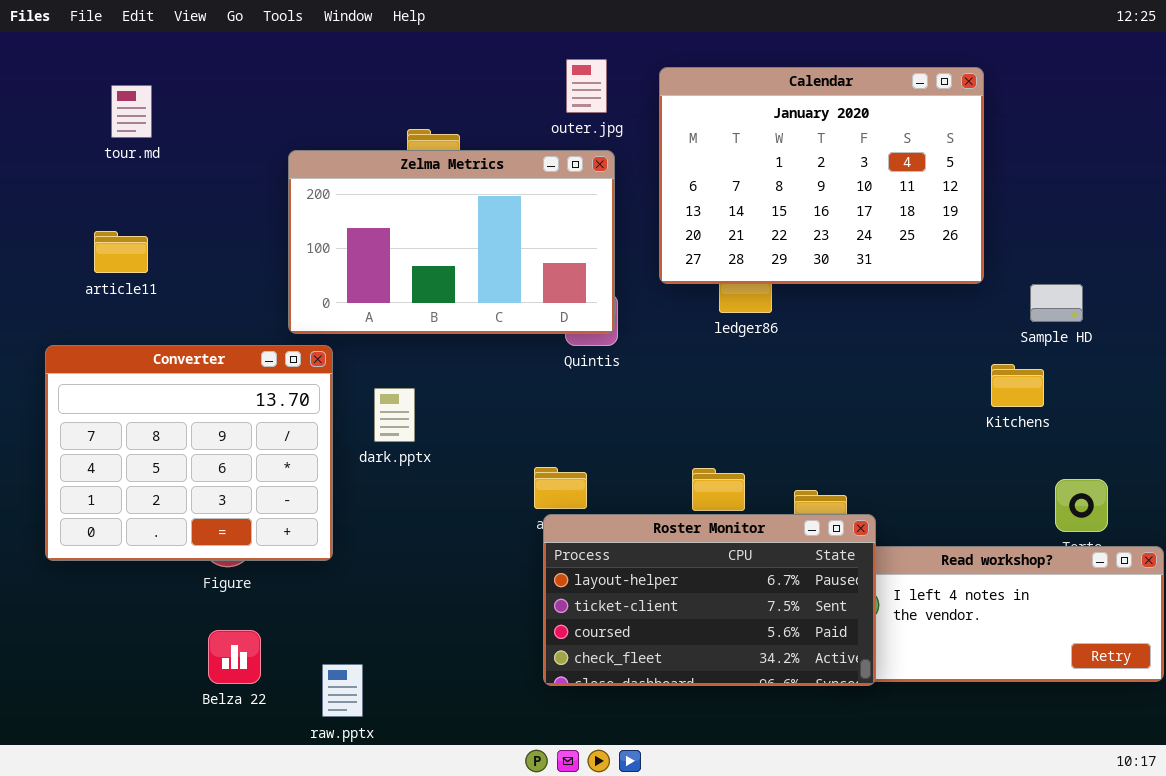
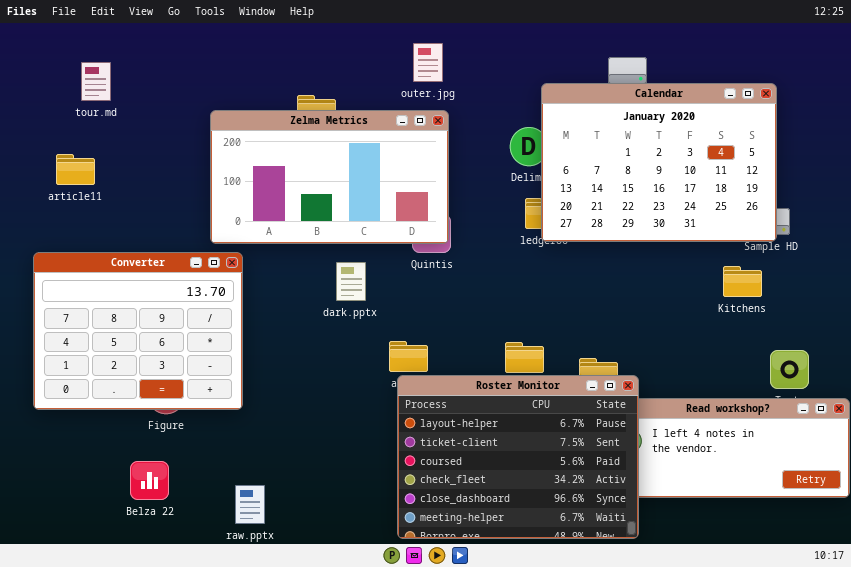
Calendar: [659,67,984,284] -> [541,83,777,242], moved
article11: [94,231,148,273] -> [56,154,95,185], moved
dark.pptx: [374,388,415,442] -> [336,262,366,301], moved
Roster Monitor: [543,514,876,686] -> [397,375,639,539], resized
Belza 22: [208,630,261,684] -> [130,461,169,500], moved

